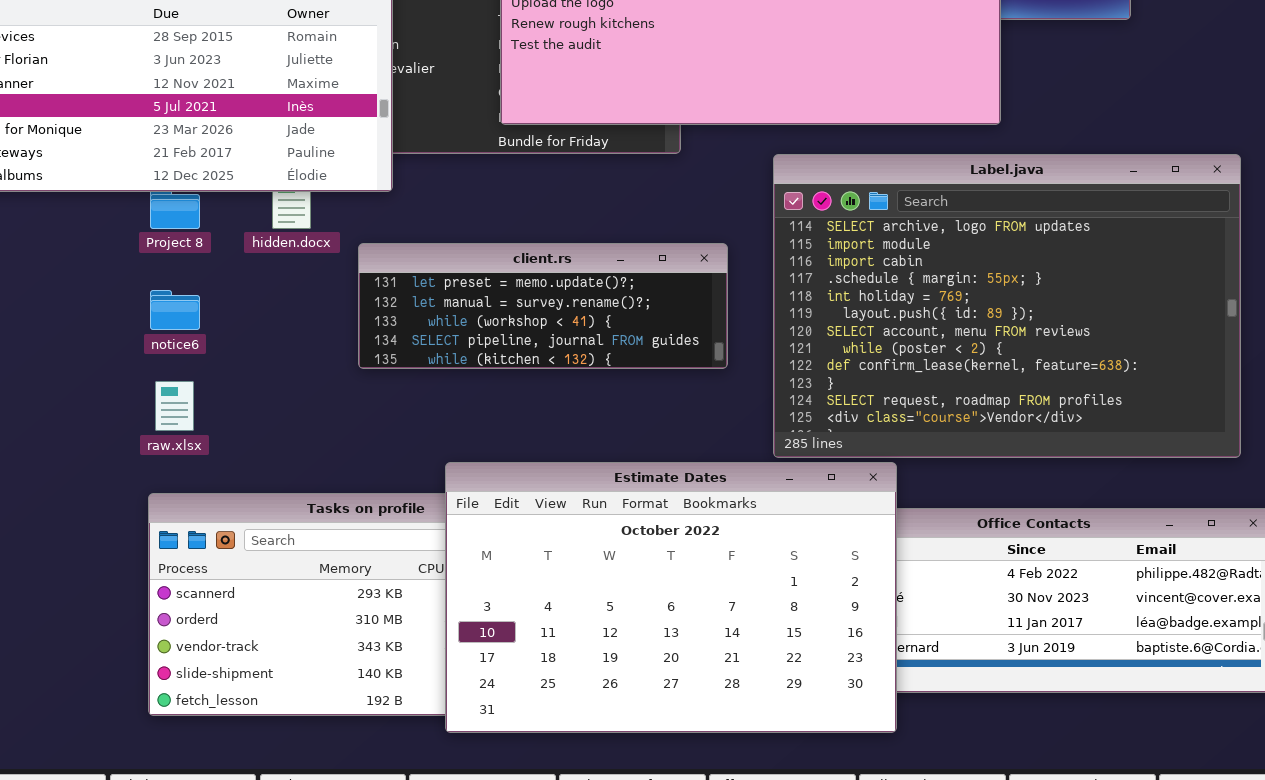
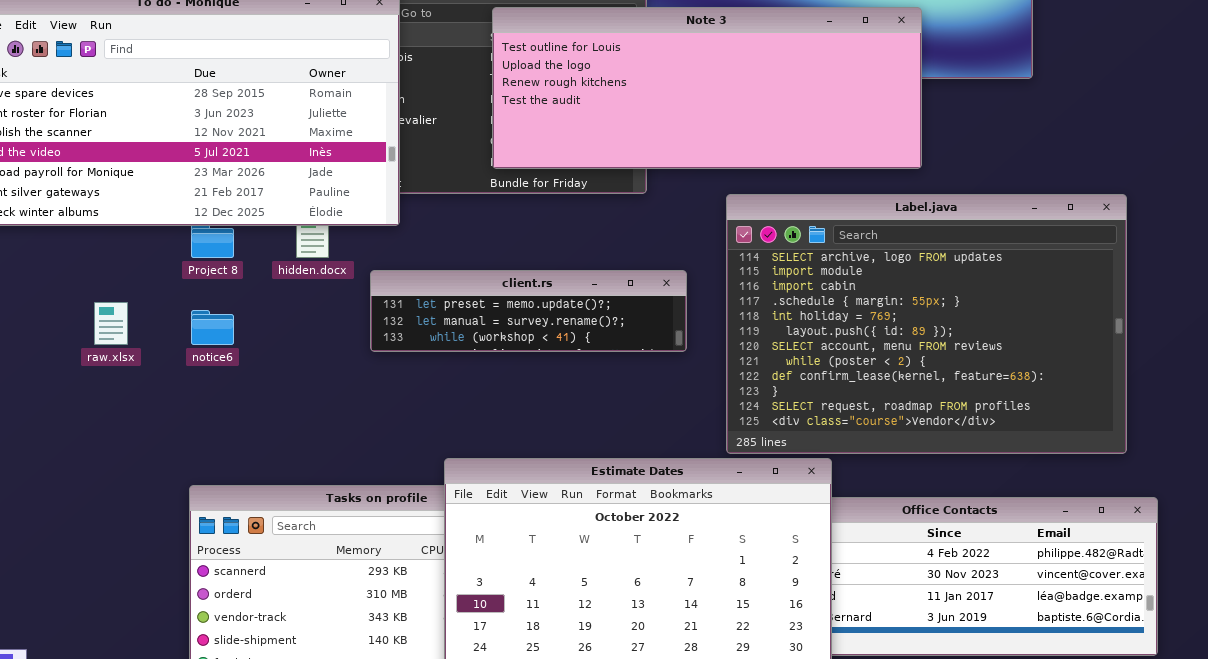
client.rs: [358,243,728,369] -> [370,270,687,352], resized
raw.xlsx: [155,381,194,431] -> [94,302,128,345], moved

